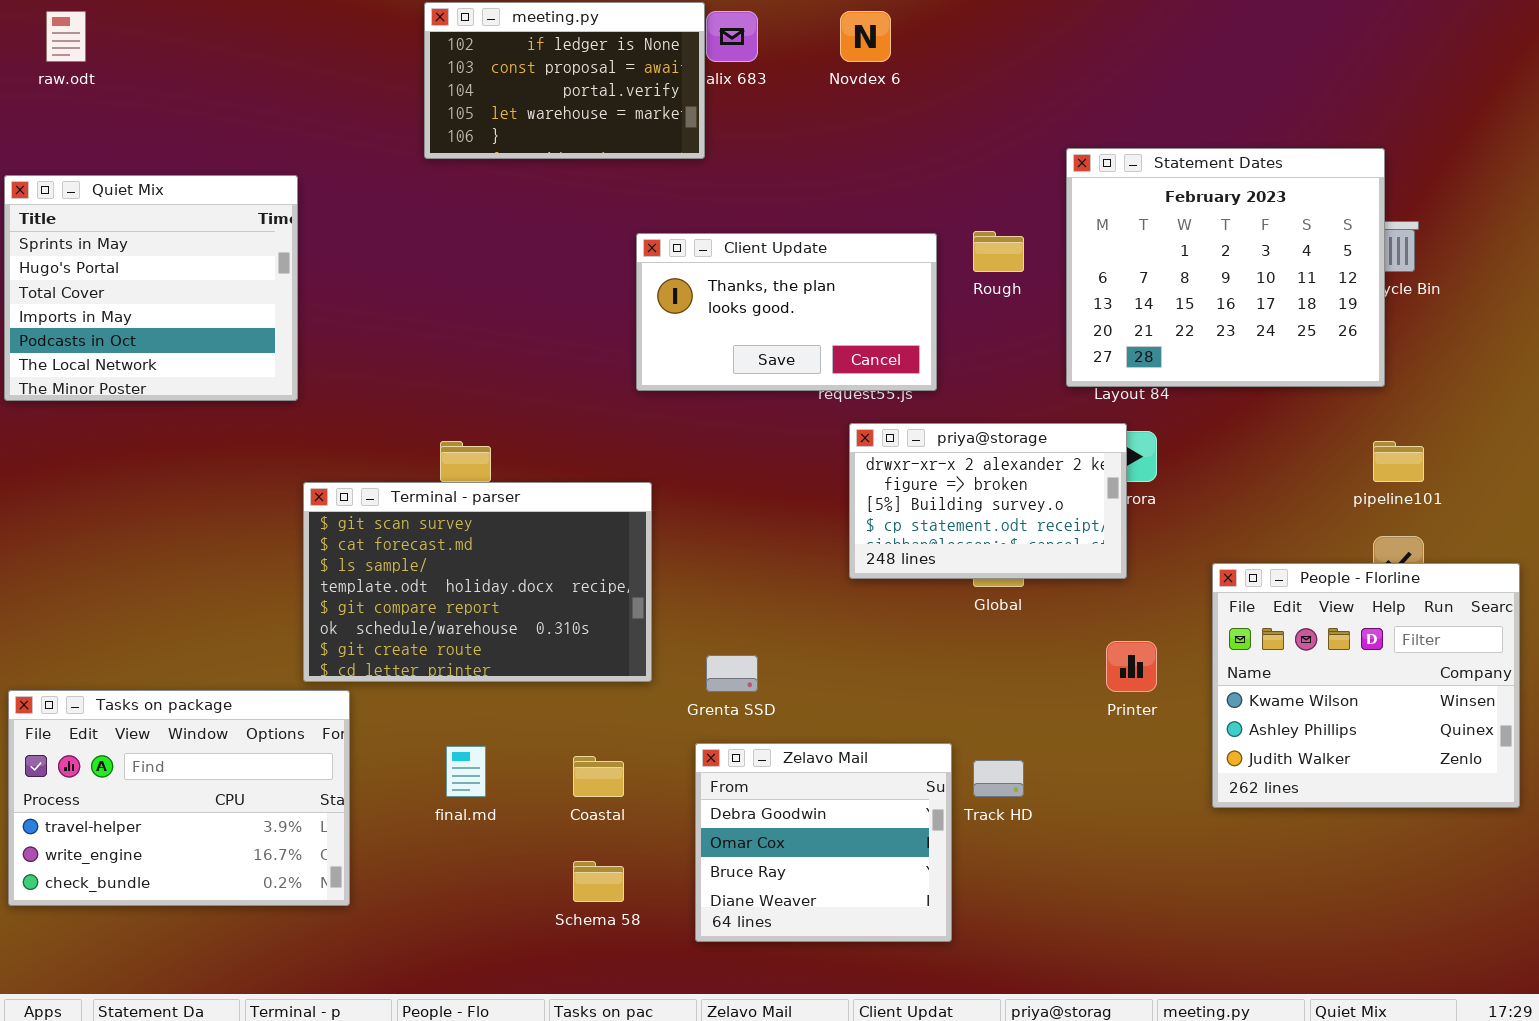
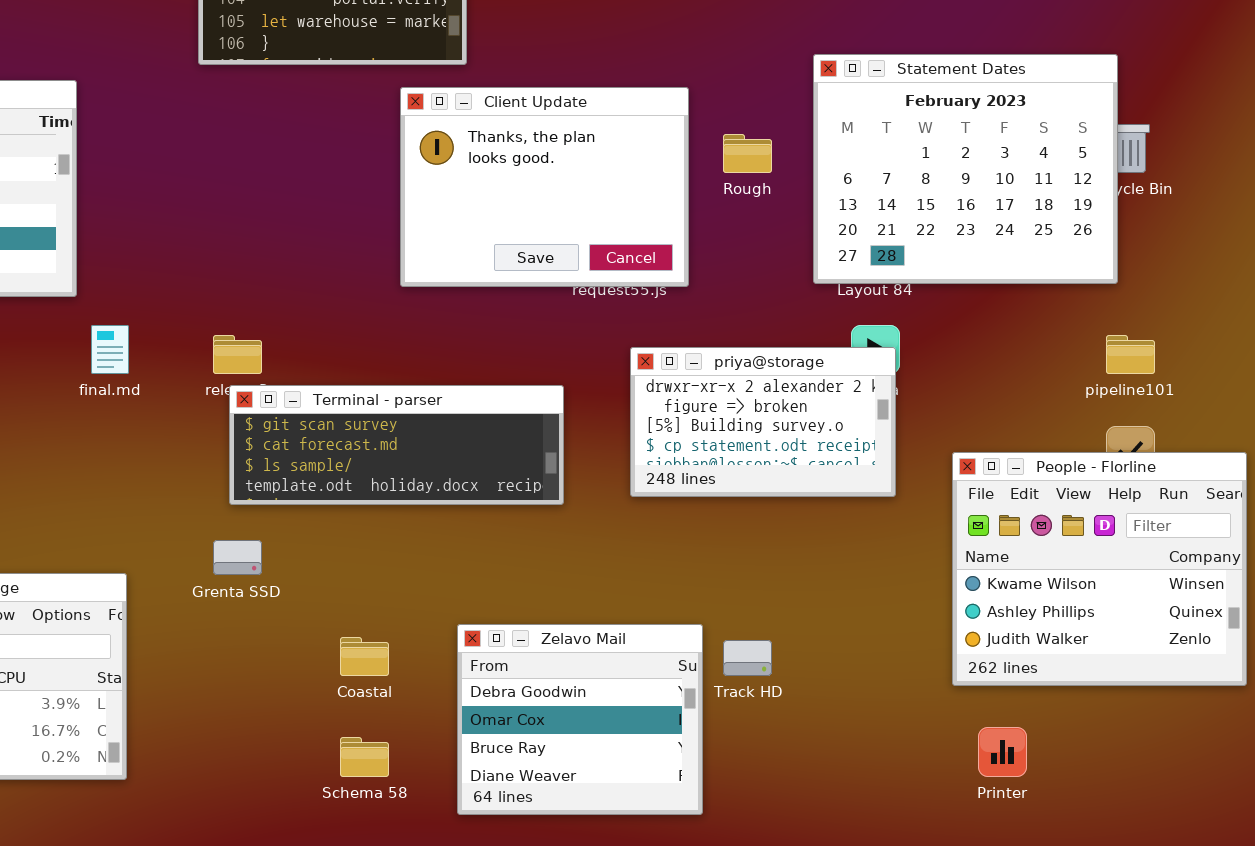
Client Update: [636,233,937,391] -> [400,87,689,287], resized
priya@storage: [849,423,1127,579] -> [630,347,896,497], moved
Terminal - parser: [303,482,652,682] -> [229,385,564,505], moved, resized
Printer: [1106,641,1157,692] -> [978,727,1027,777], moved
Grenta SSD: [706,655,758,692] -> [213,540,262,575], moved
final.md: [446,746,486,797] -> [91,325,129,374], moved

